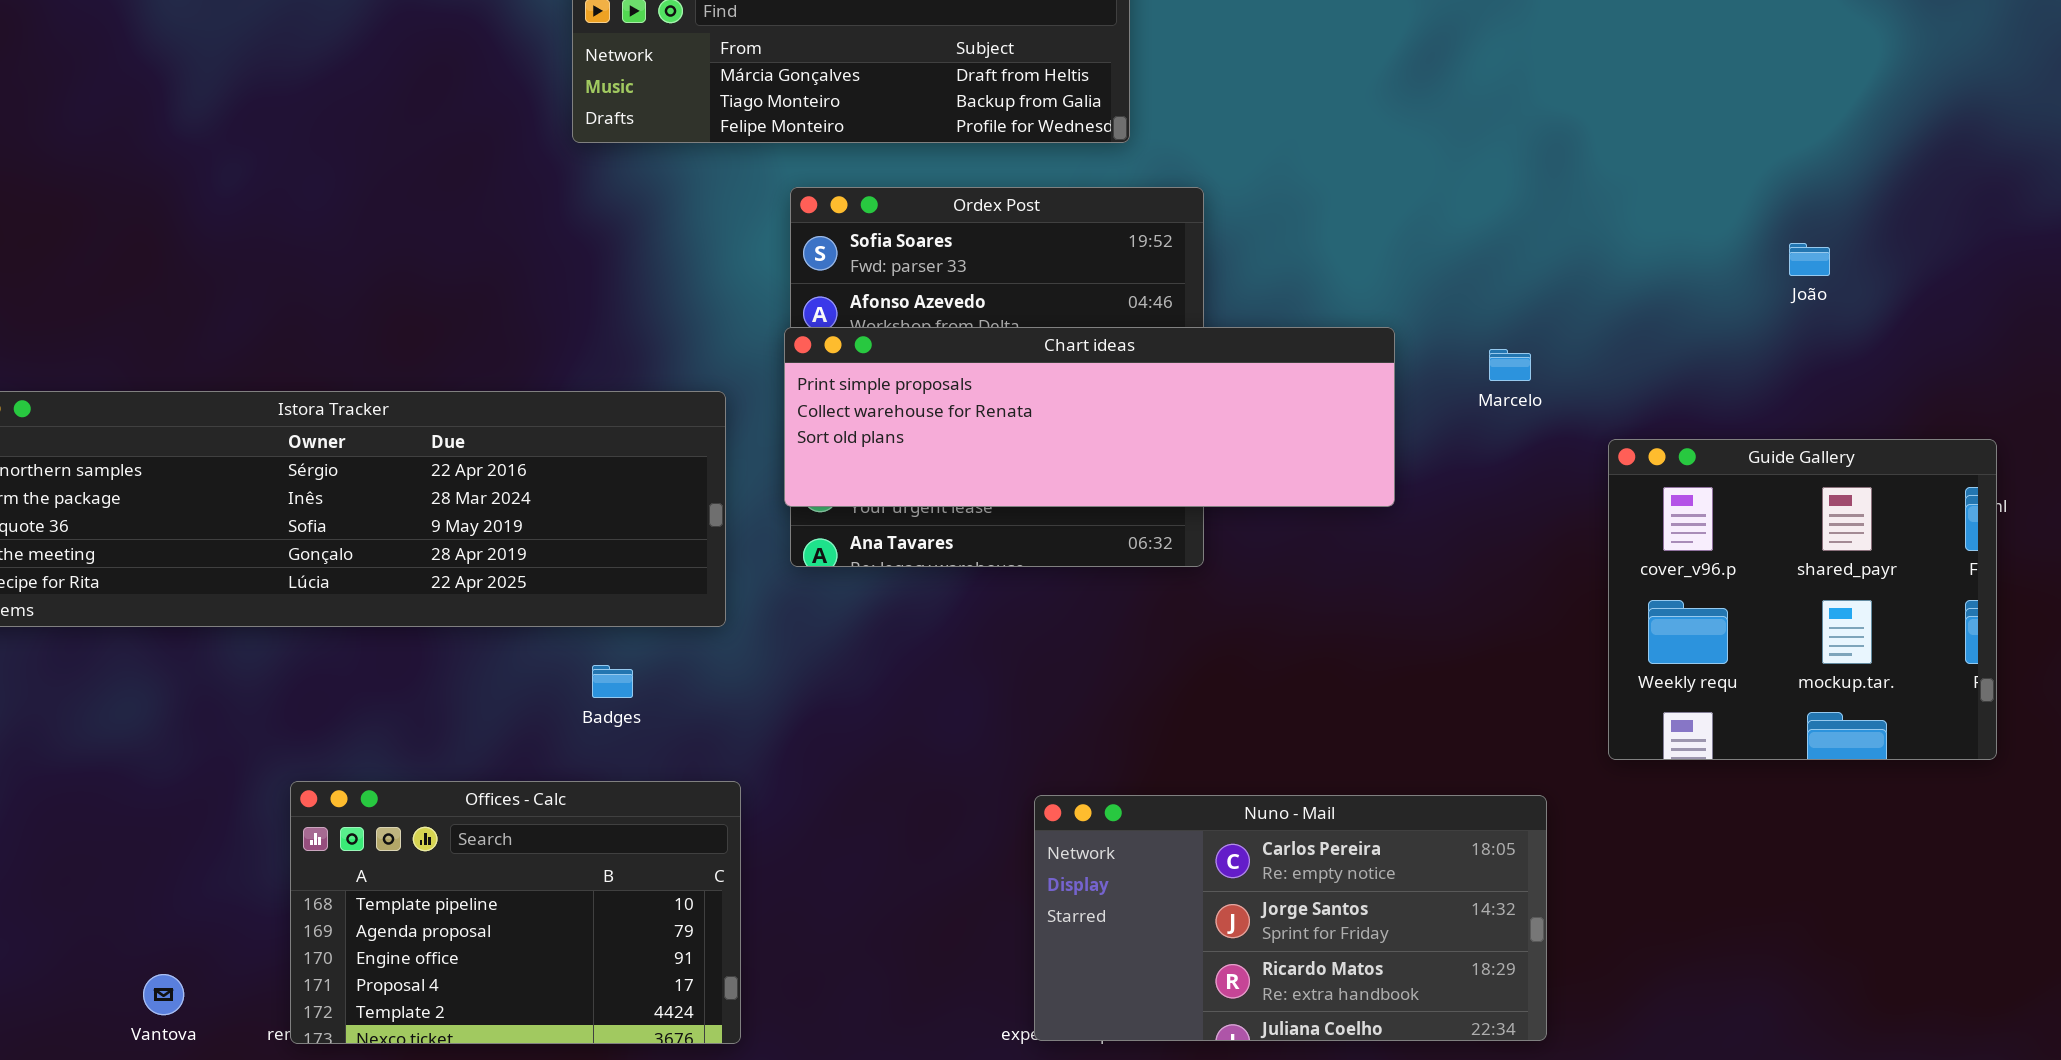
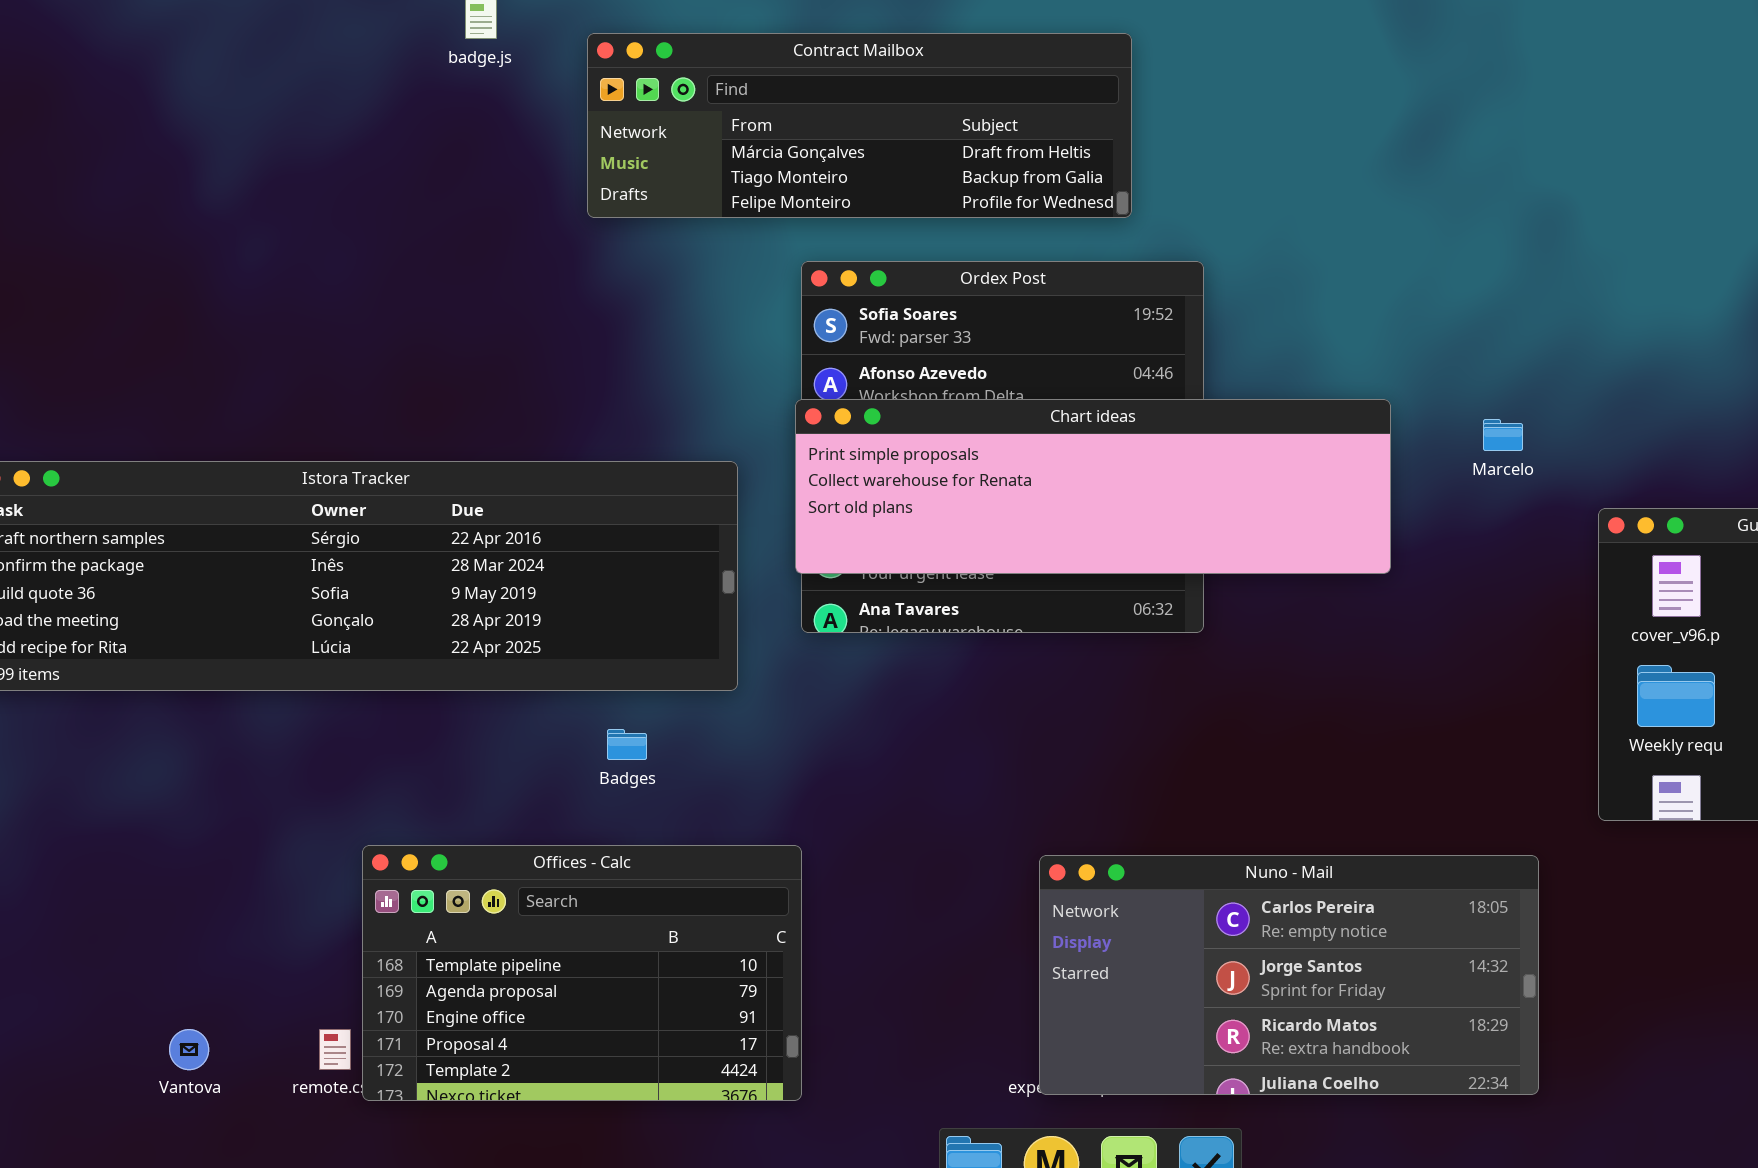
Offices - Calc: [290,781,741,1044] -> [362,845,802,1101], moved

